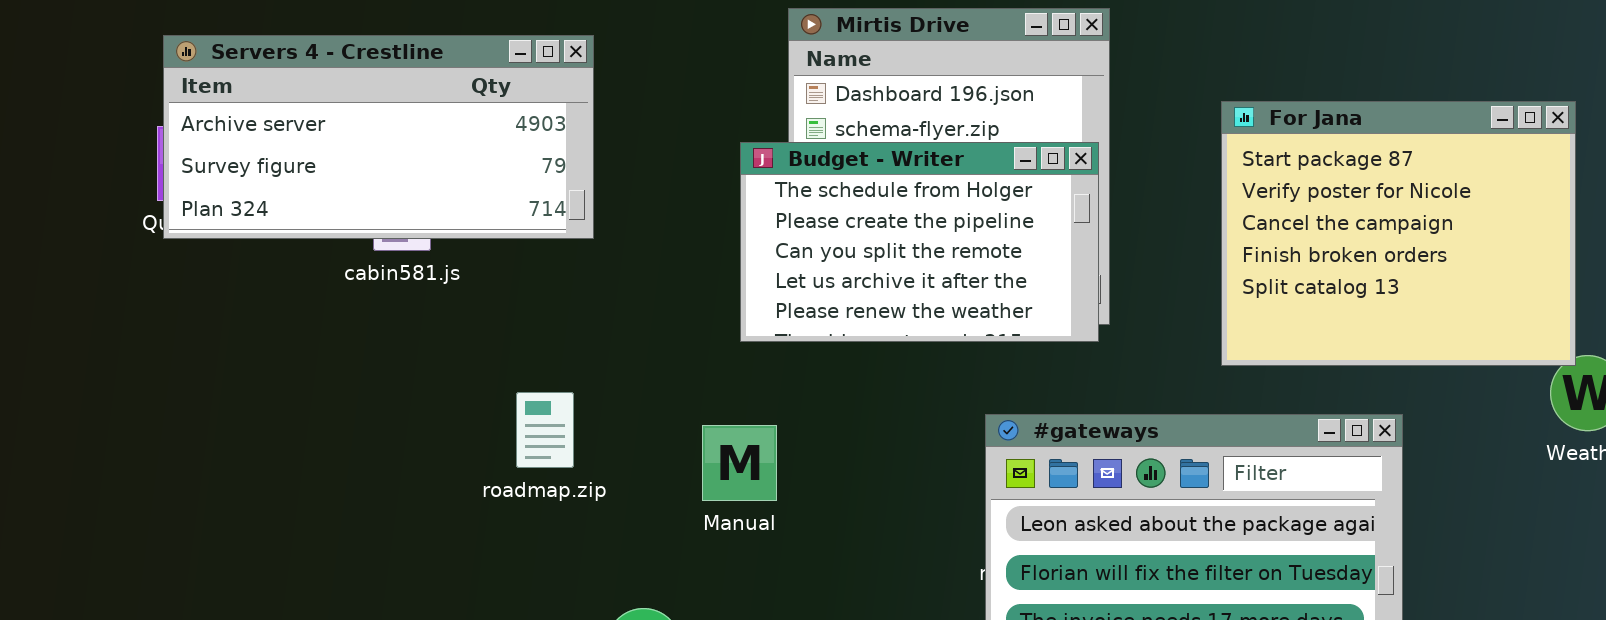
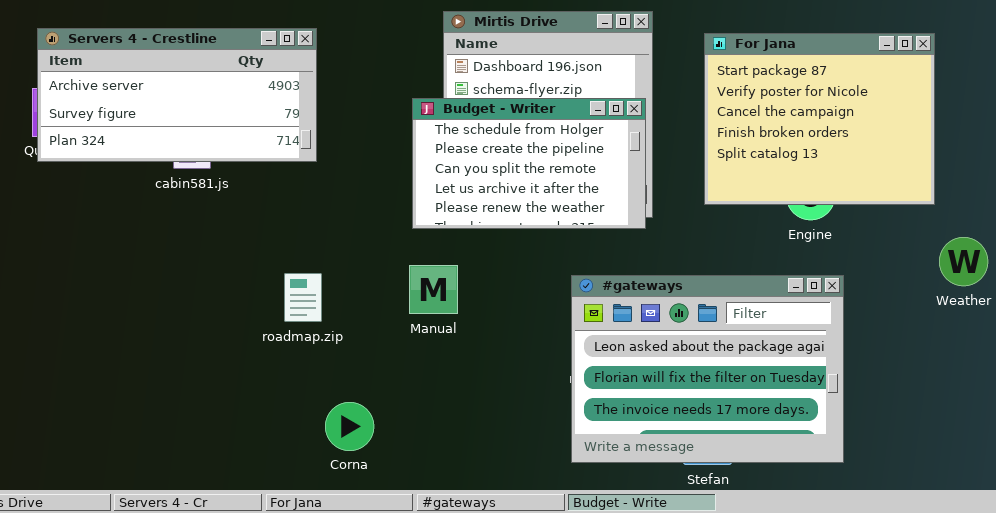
For Jana: [1221,101,1576,366] -> [704,33,935,205], moved
roadmap.zip: [516,392,574,468] -> [284,273,322,322], moved
Manual: [702,425,777,501] -> [409,265,458,314], moved

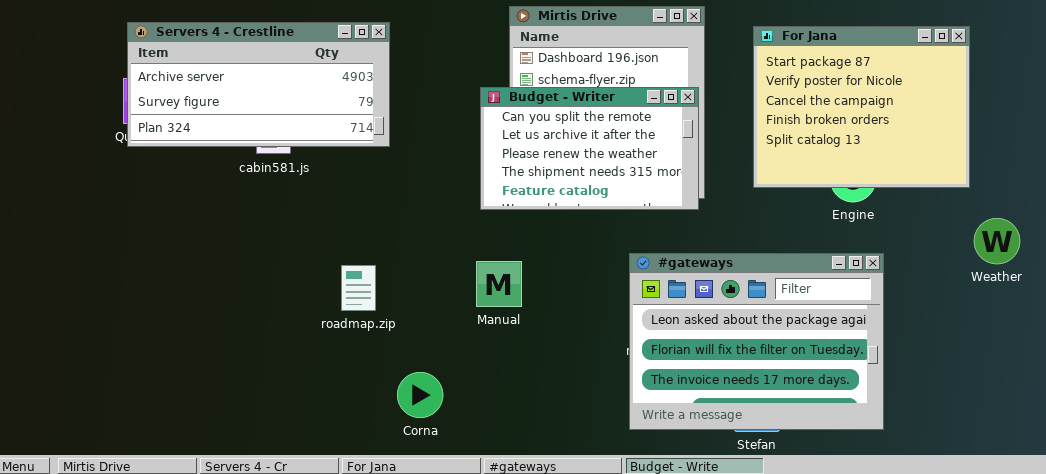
Budget - Writer: [412,98,646,229] -> [480,87,699,210], scrolled down 2 rows
Manual: [409,265,458,314] -> [476,261,522,307], moved
roadmap.zip: [284,273,322,322] -> [341,265,376,311], moved

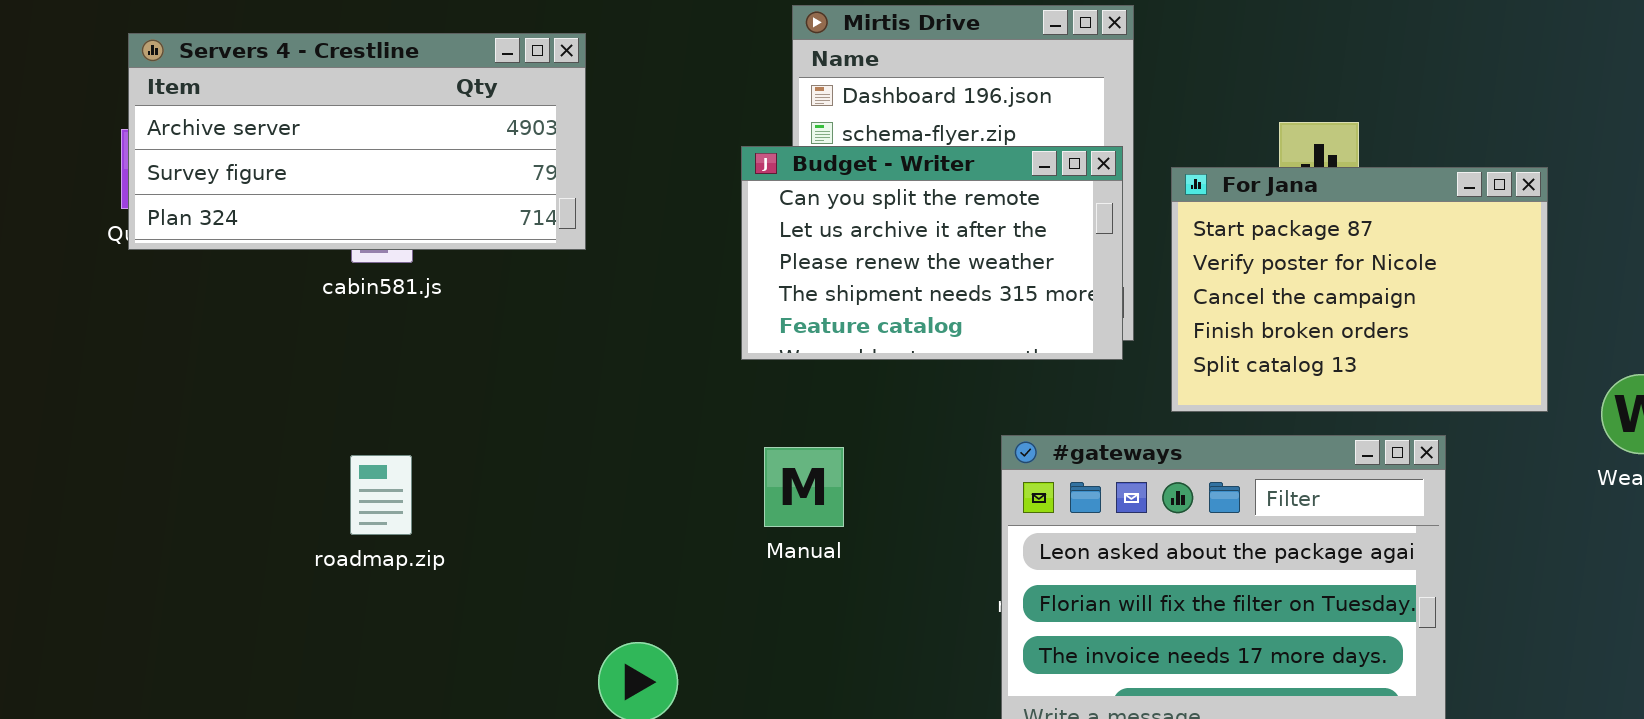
For Jana: [753,26,970,188] -> [1171,167,1548,412], moved, resized
Manual: [476,261,522,307] -> [764,447,844,527], moved
roadmap.zip: [341,265,376,311] -> [350,455,412,535], moved

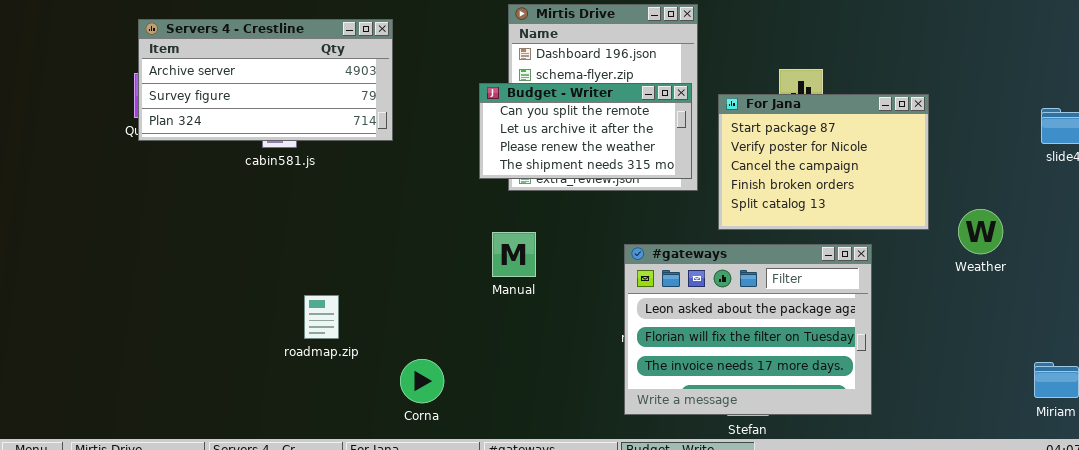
Budget - Writer: [741,146,1123,360] -> [479,83,692,179], resized
Manual: [764,447,844,527] -> [492,232,536,277], moved
roadmap.zip: [350,455,412,535] -> [304,295,339,339], moved

